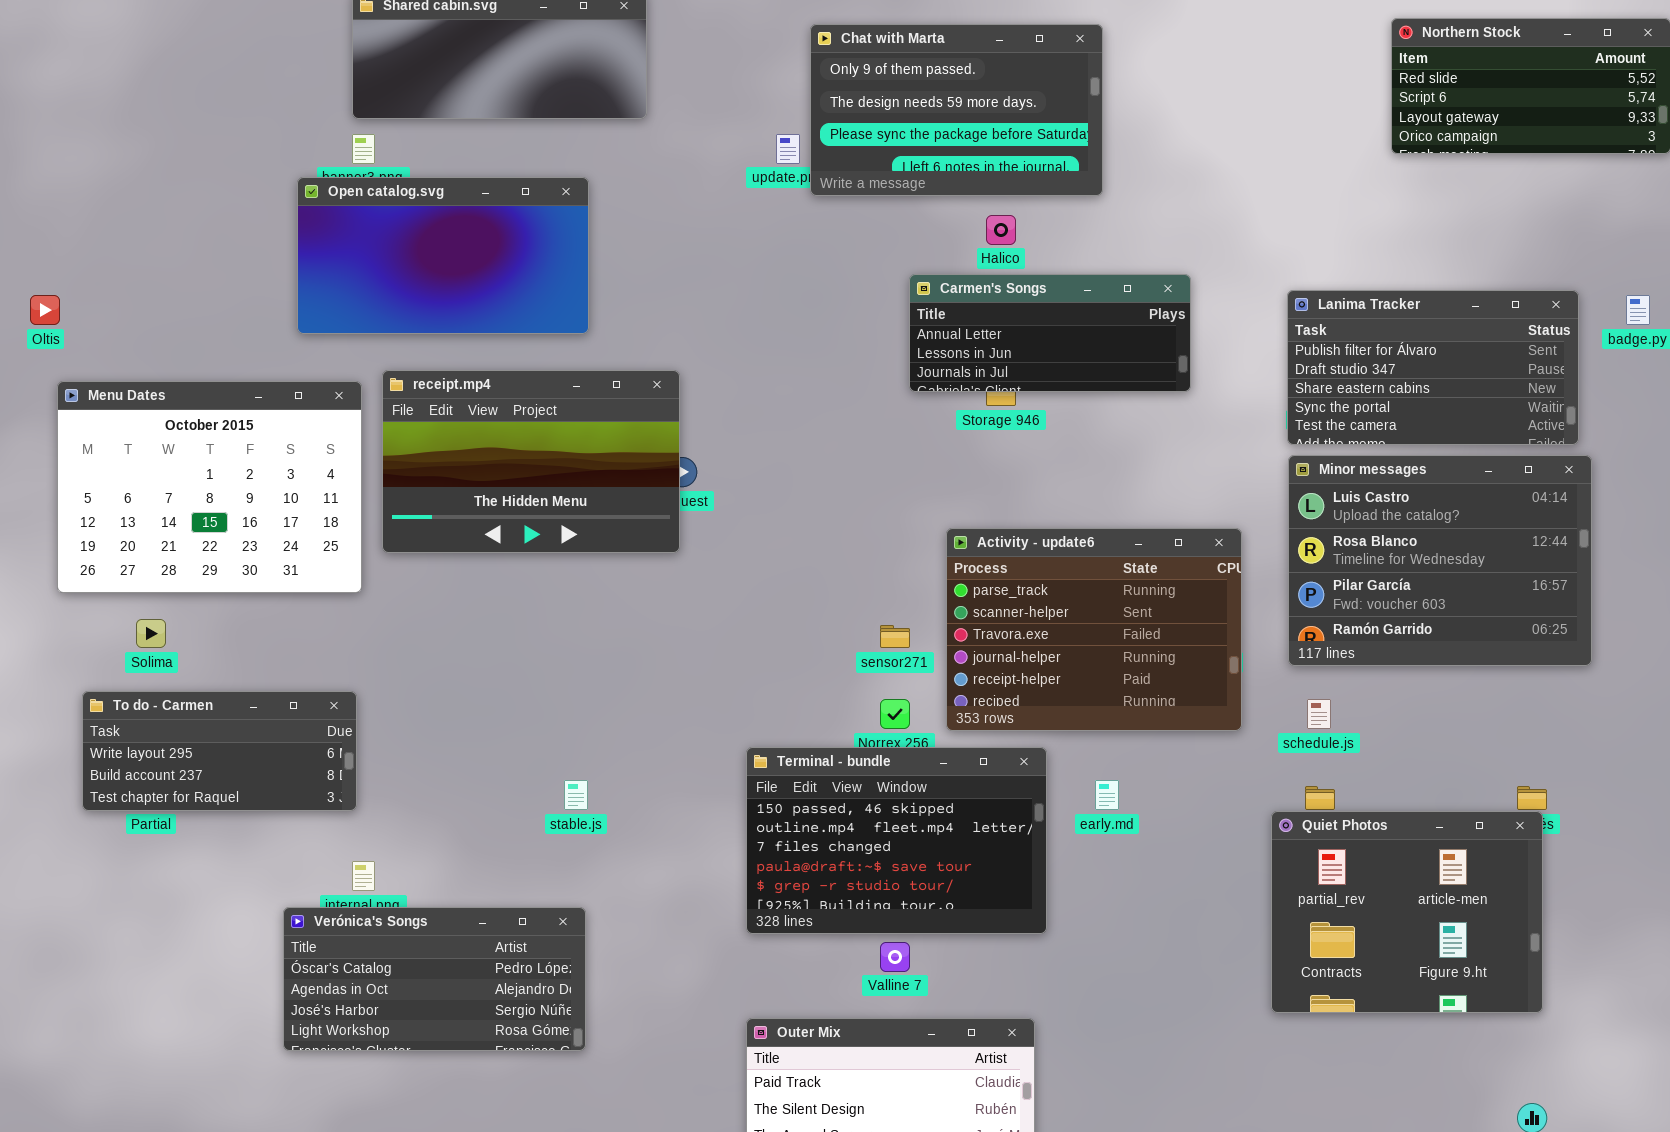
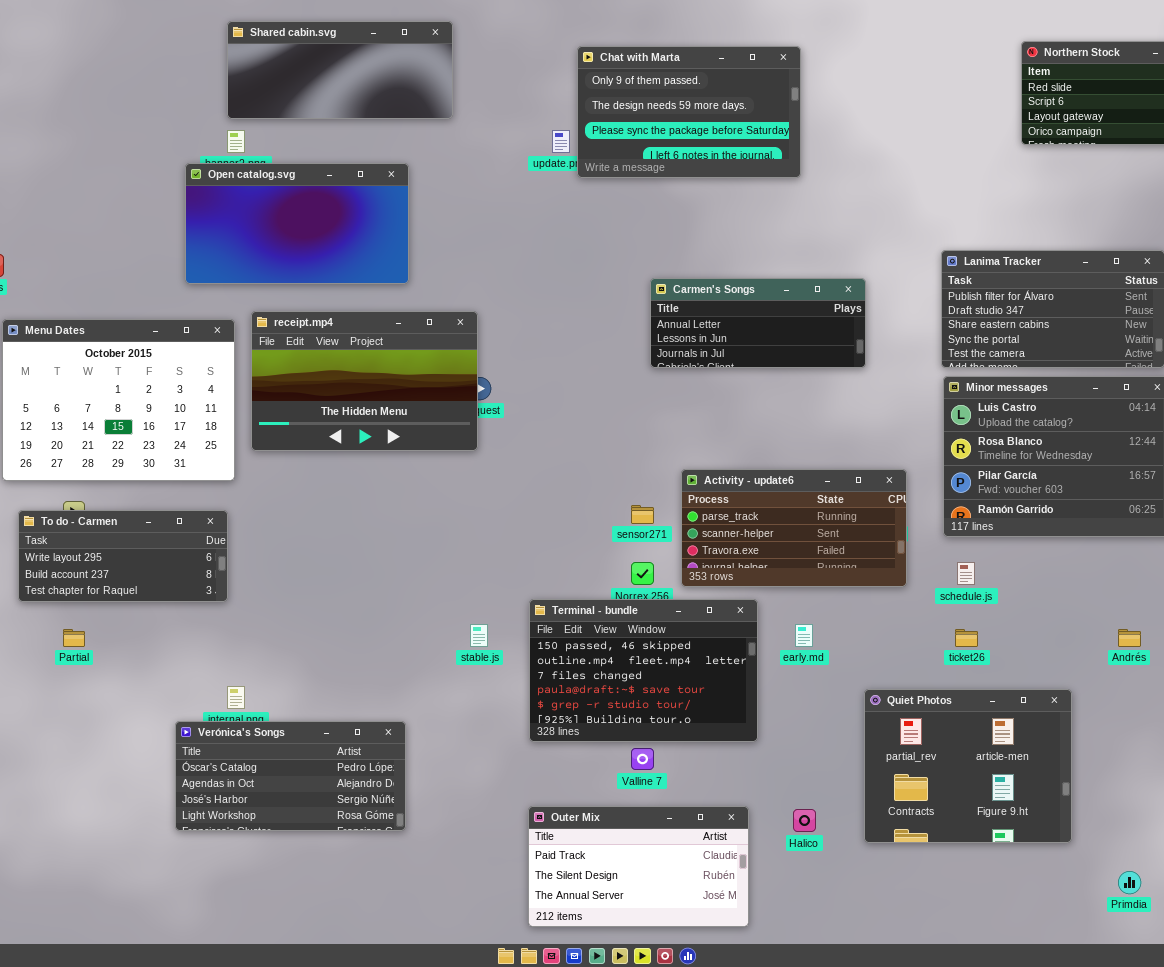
Halico: [986,215,1016,245] -> [793,809,816,832], moved
Carmen's Songs: [909,274,1191,392] -> [650,278,866,368], moved
Activity - update6: [946,528,1242,731] -> [681,469,907,587], resized
To do - Carmen: [82,691,357,811] -> [18,510,228,602], moved
stable.js: [564,780,588,810] -> [470,624,488,647], moved
Quiet Photos: [1271,811,1543,1013] -> [864,689,1072,843], moved

